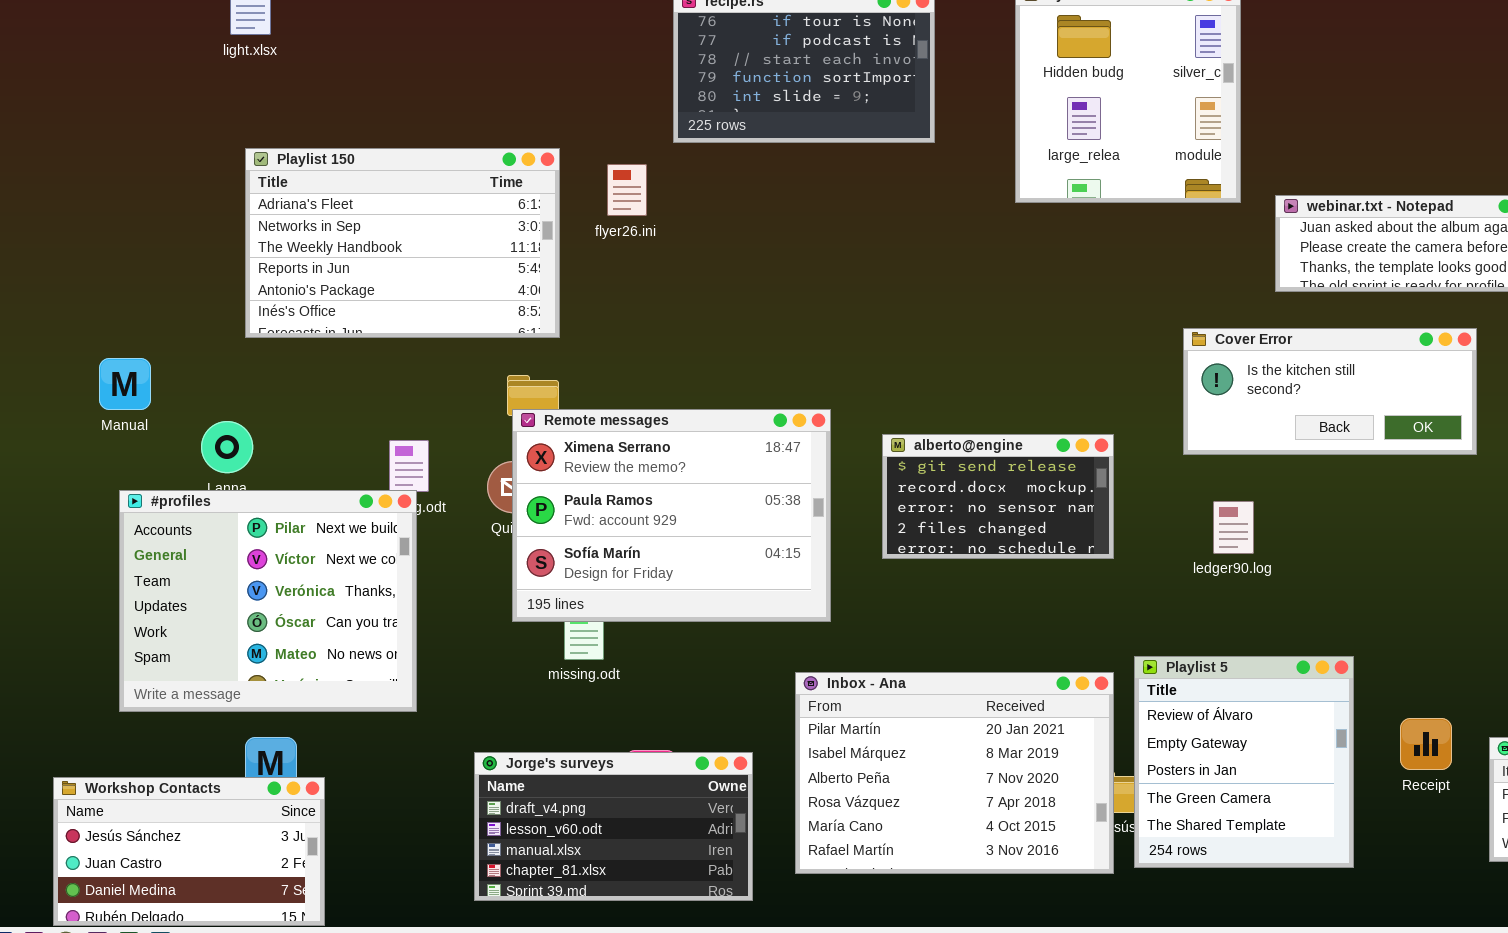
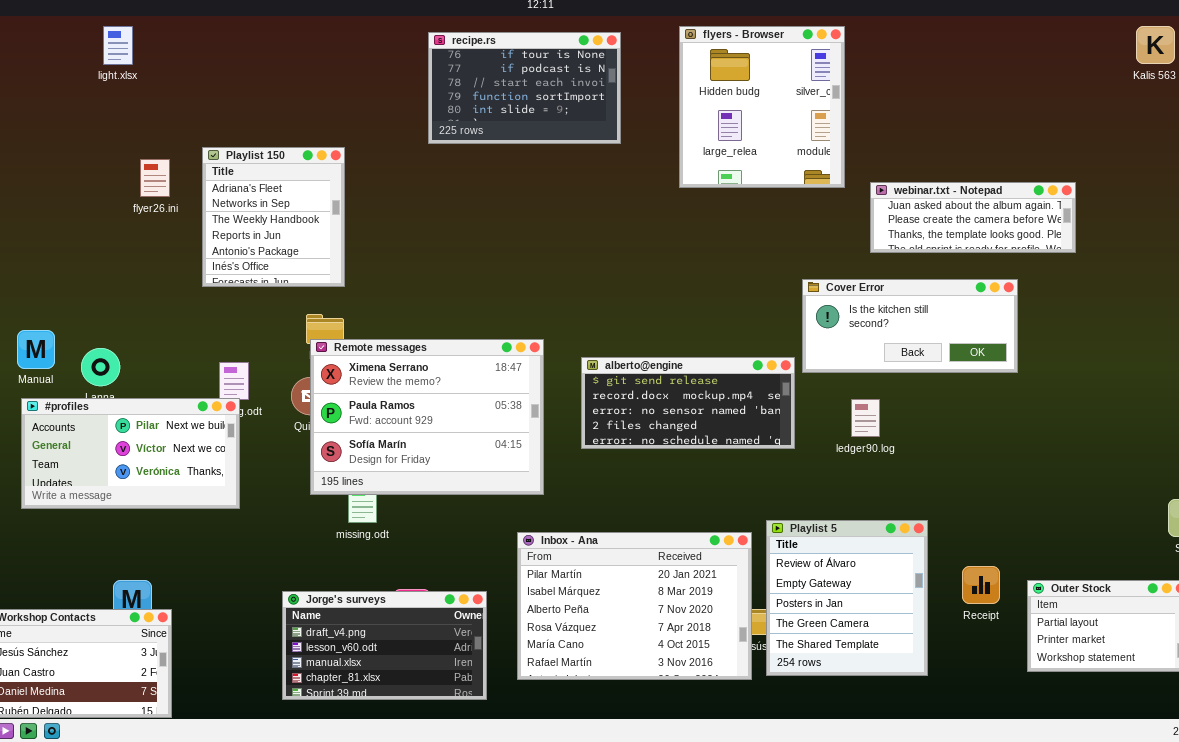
Playlist 150: [245,148,560,338] -> [202,147,345,287], resized
flyer26.ini: [607,164,647,216] -> [140,159,170,197], moved
Manual: [99,358,151,410] -> [17,330,55,369], moved
alberto@engine: [882,434,1114,559] -> [581,357,795,449], resized
#profiles: [119,490,417,712] -> [21,398,240,509], resized
ledger90.log: [1213,501,1254,554] -> [851,399,880,437], moved

